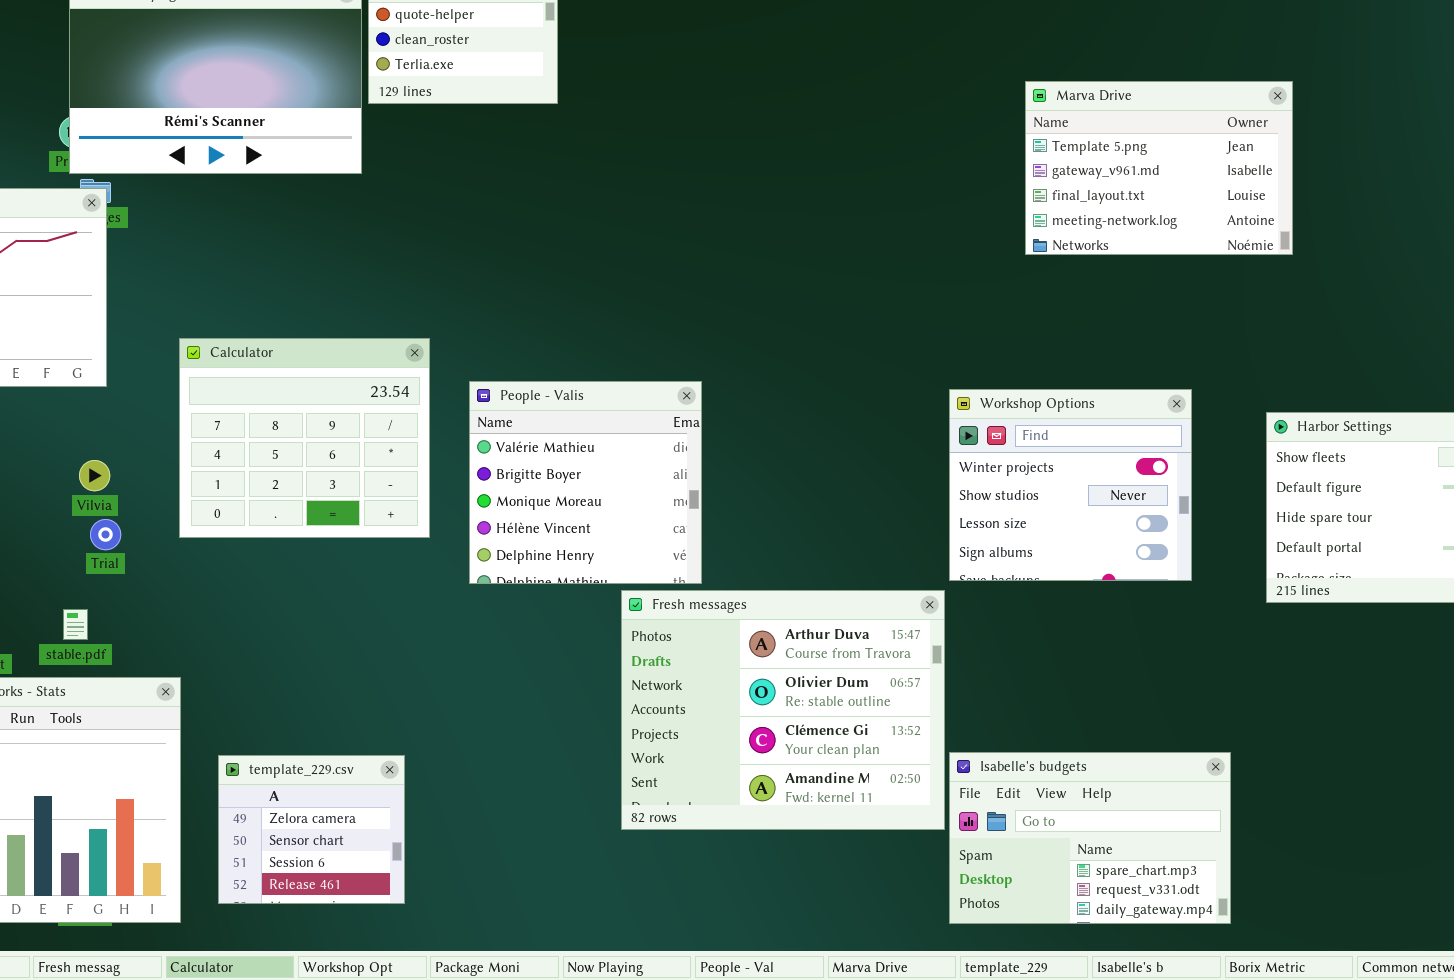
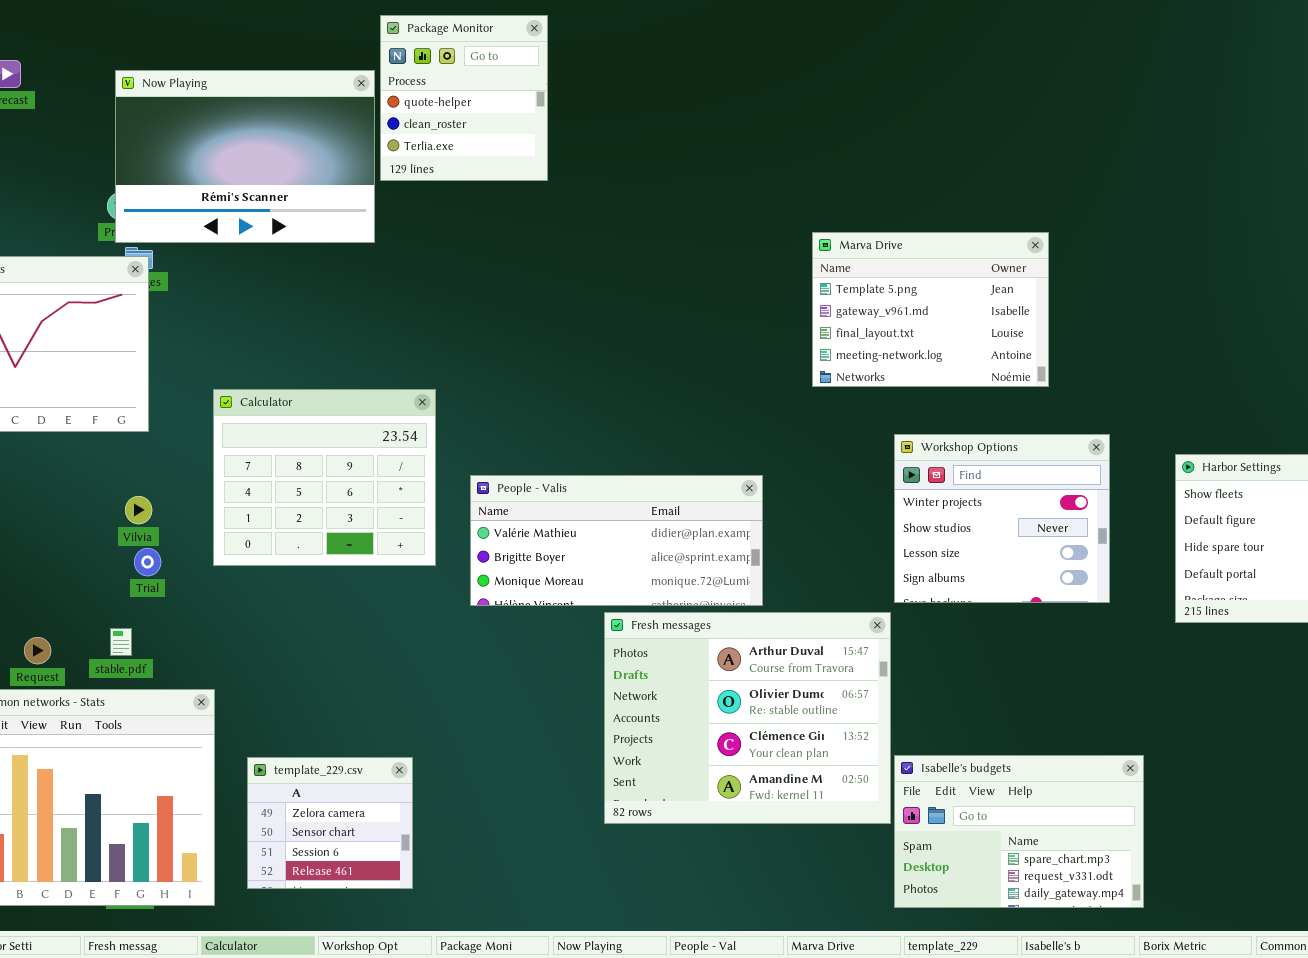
Marva Drive: [1025,81,1293,255] -> [812,232,1049,387], moved
People - Valis: [469,381,702,584] -> [470,475,763,606], resized

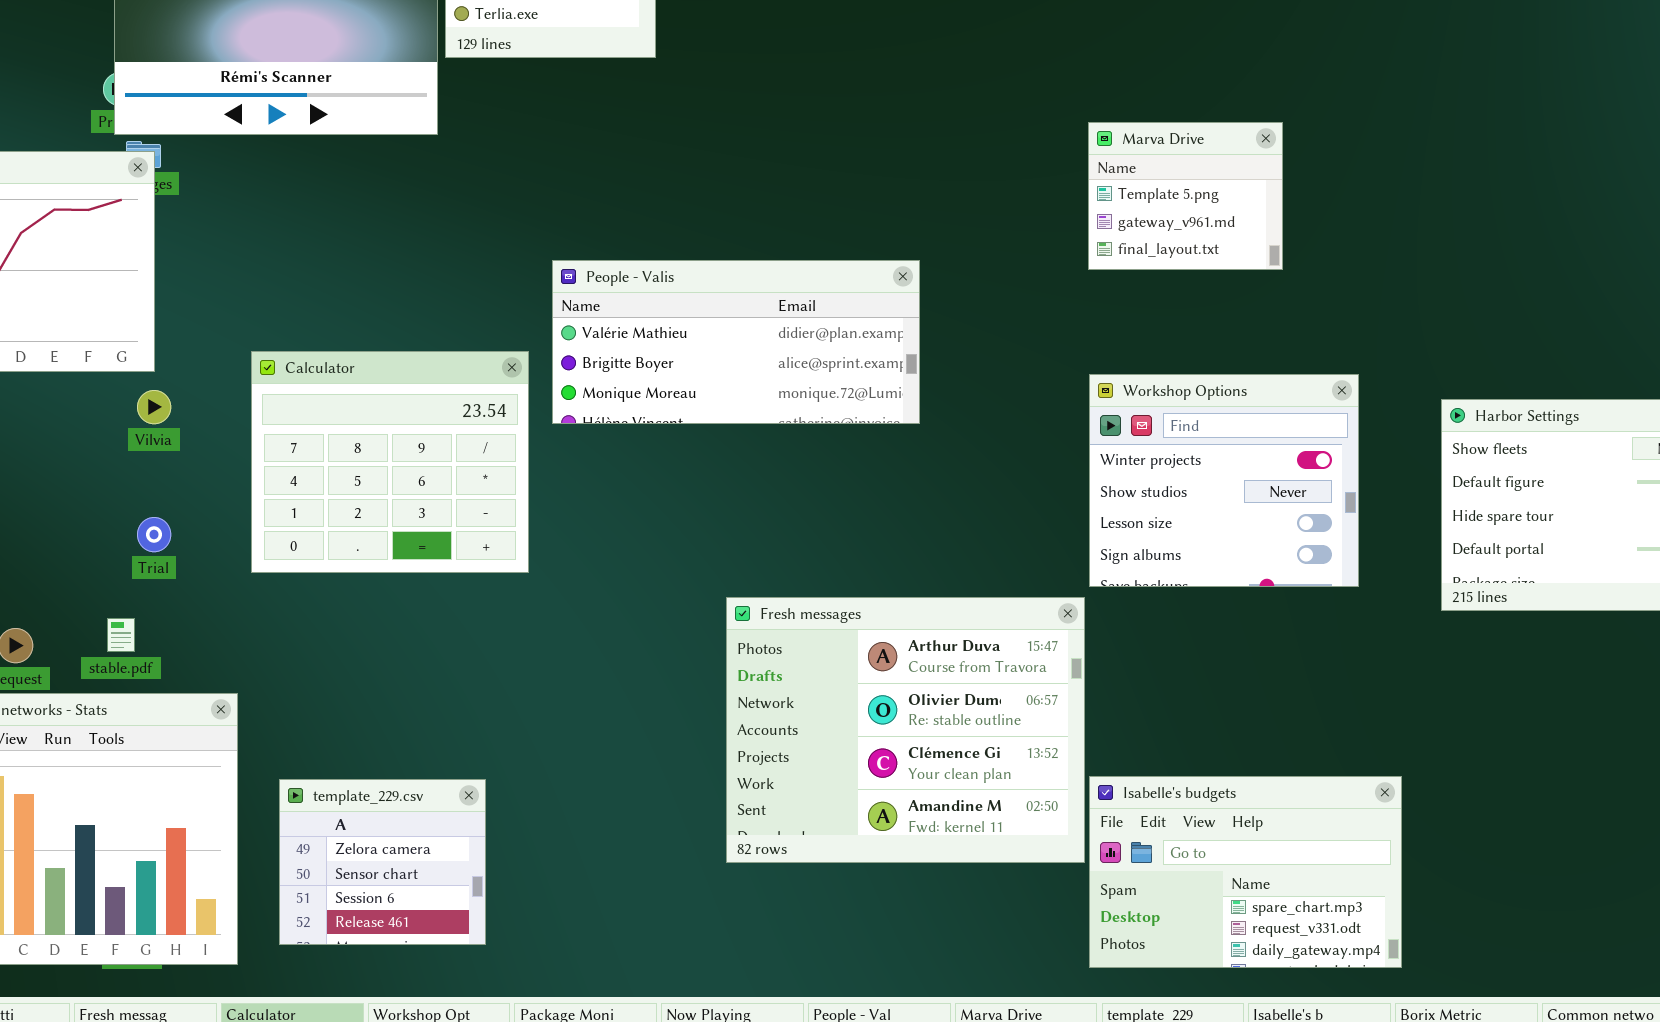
Marva Drive: [812,232,1049,387] -> [1088,122,1283,270], resized
Calculator: [213,389,436,566] -> [251,351,529,573], moved
People - Valis: [470,475,763,606] -> [552,260,920,424], moved
Vilvia: [125,496,152,524] -> [137,390,171,424], moved

